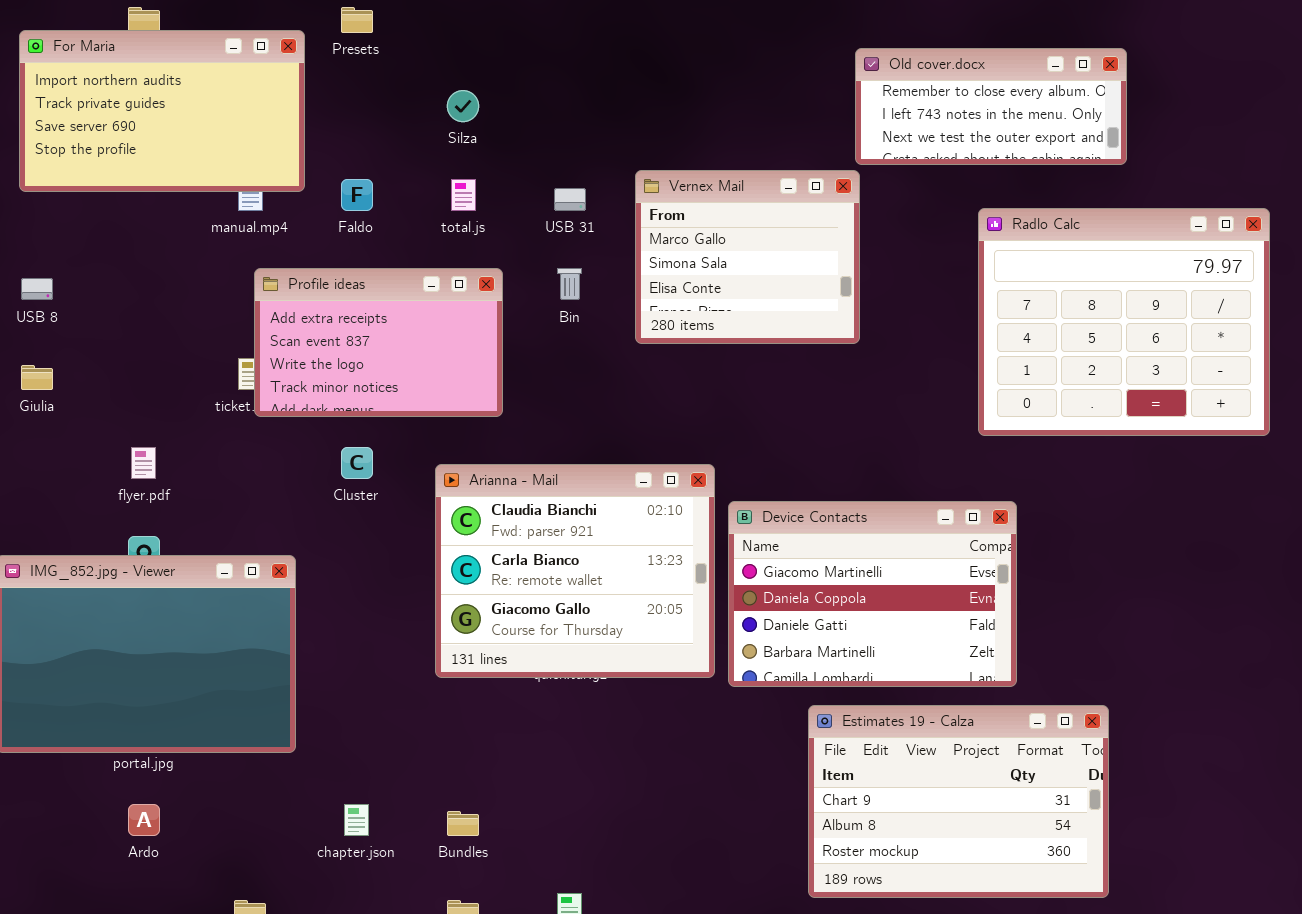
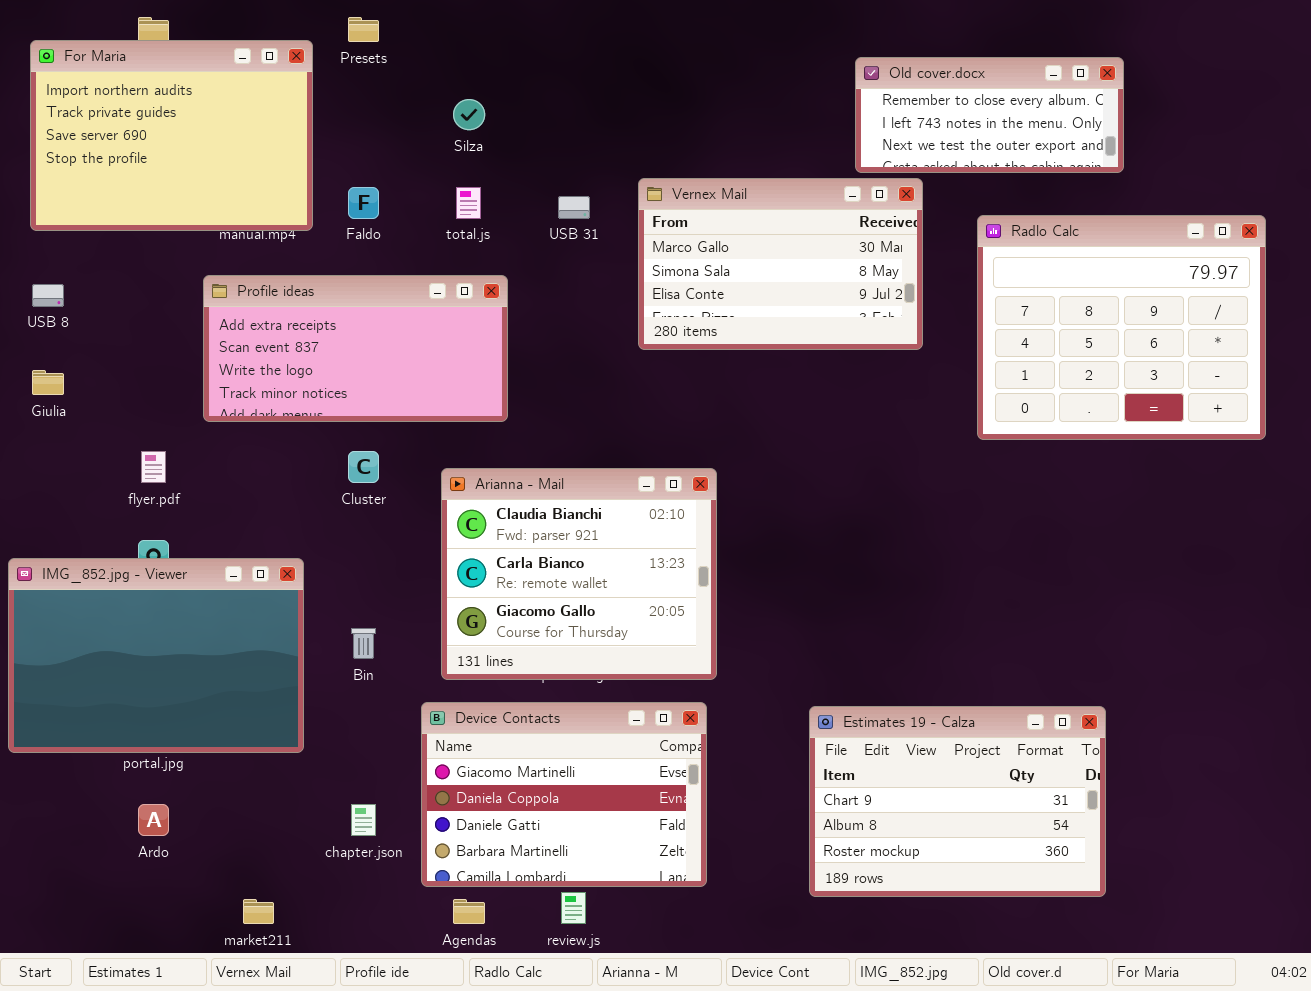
For Maria: [19,30,305,192] -> [30,40,313,231], resized
Vernex Mail: [635,170,860,344] -> [638,178,923,350], resized
Profile ideas: [254,268,503,417] -> [203,275,508,422], resized
Bin: [557,268,582,300] -> [351,628,376,659], moved
Device Contacts: [728,501,1017,687] -> [421,702,707,887], moved

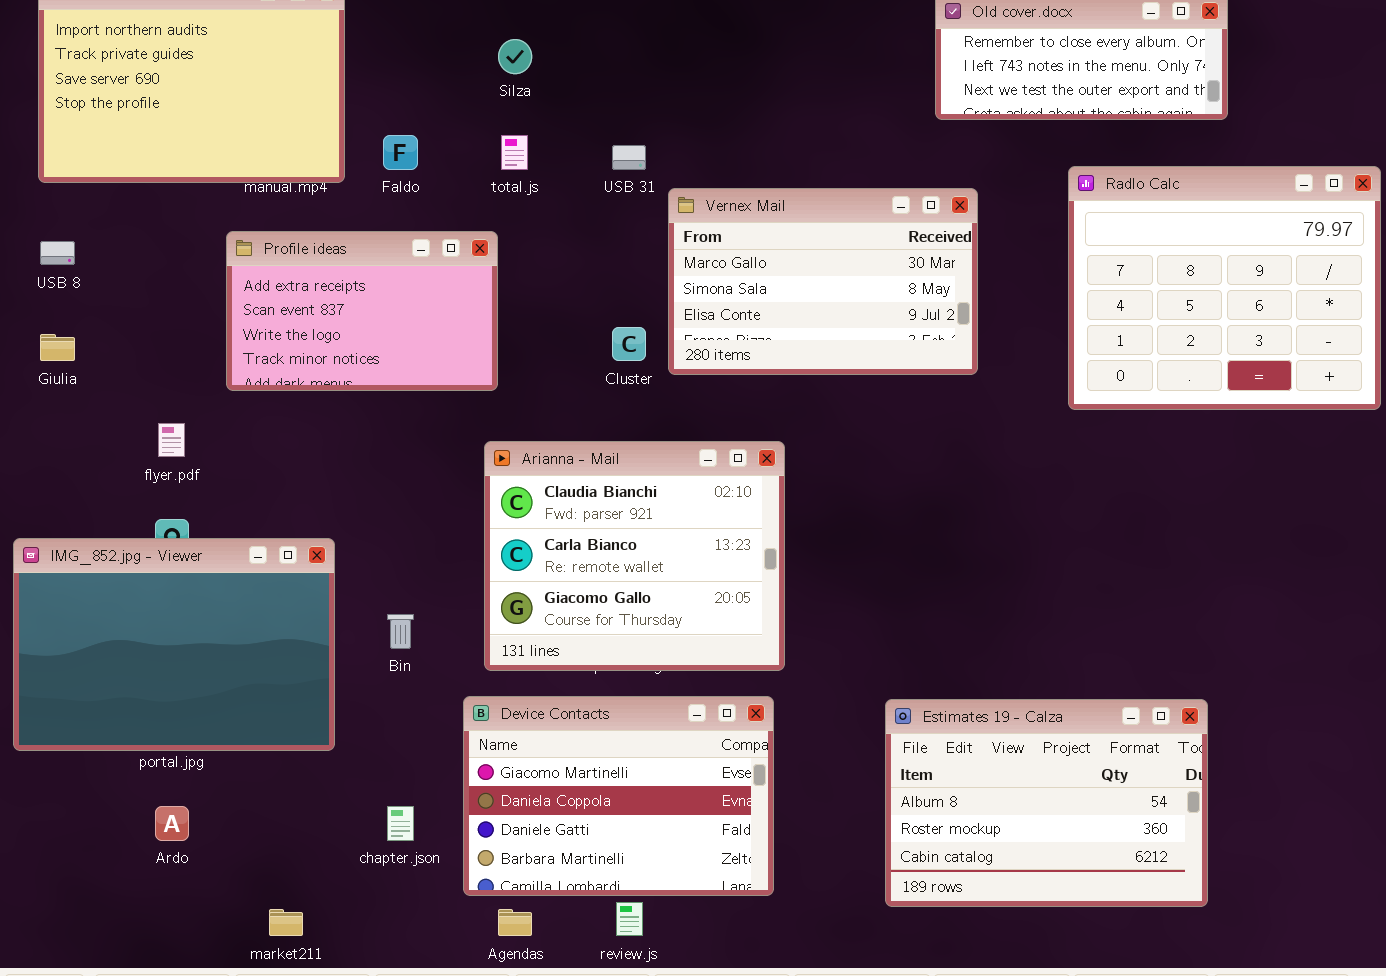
Vernex Mail: [638,178,923,350] -> [668,188,978,375], moved
Profile ideas: [203,275,508,422] -> [226,231,498,391], resized
Cluster: [348,451,379,483] -> [612,327,646,361], moved
Estimates 19 - Calza: [809,706,1106,897] -> [885,699,1208,907], scrolled down 1 row

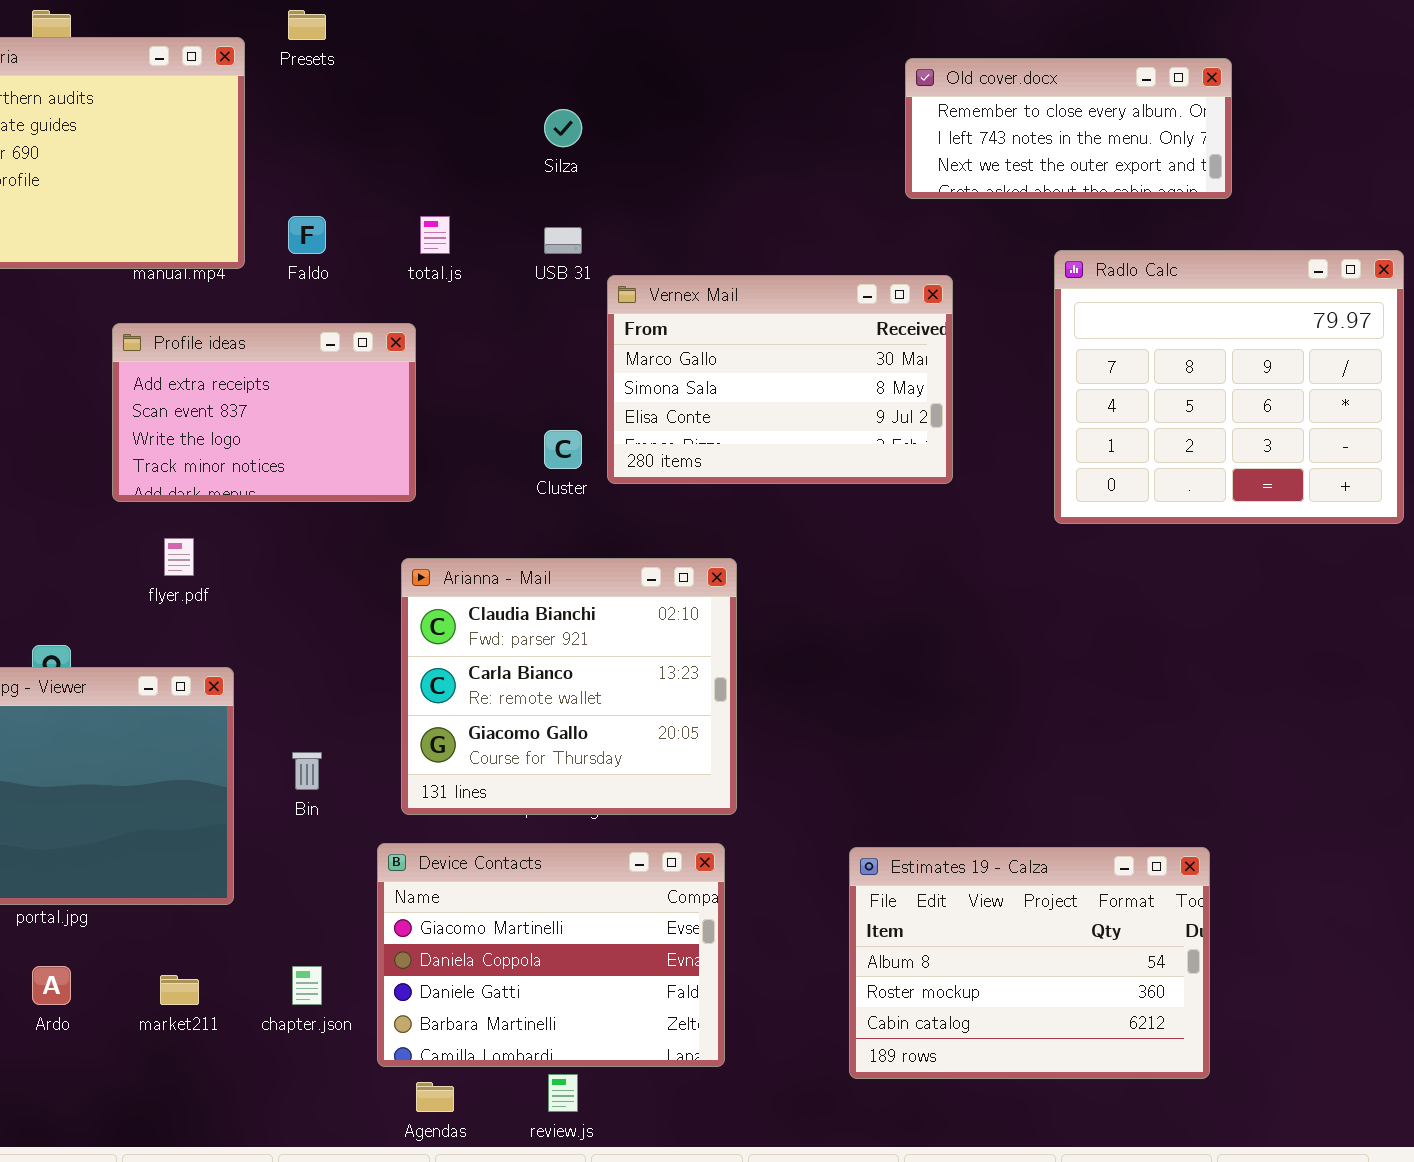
Silza: [498,39,532,74] -> [544,109,582,147], moved
flyer.pdf: [158,423,185,457] -> [164,538,194,576], moved
market211: [269,909,303,936] -> [160,975,199,1005], moved

